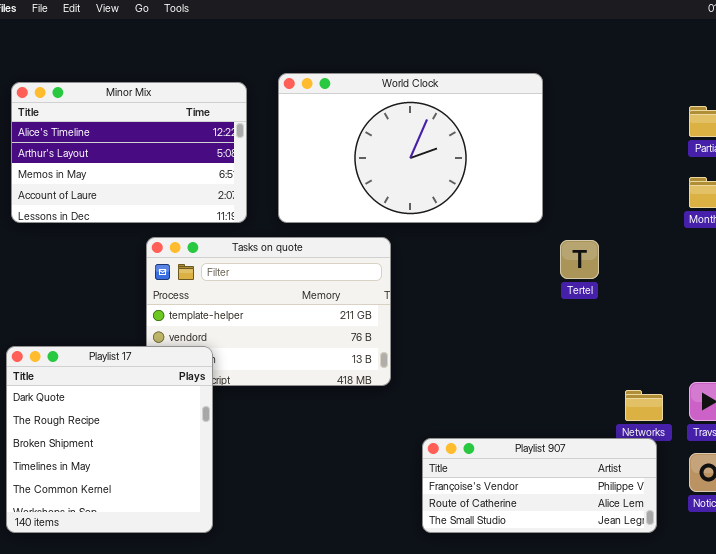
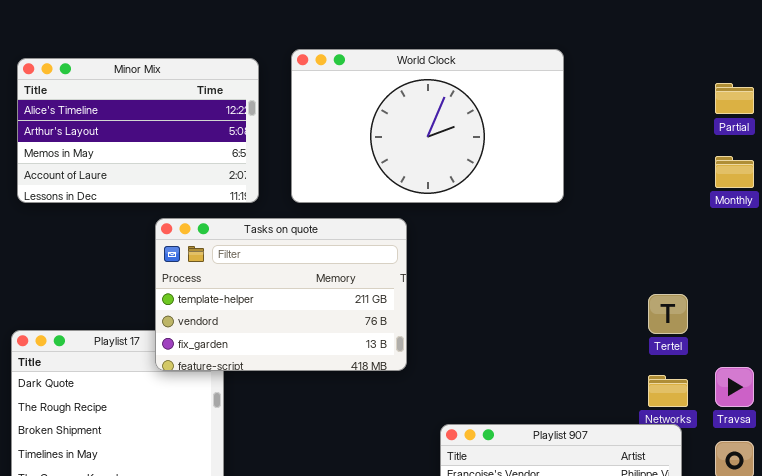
Tasks on quote: [146,237,391,386] -> [155,218,407,371], raised
Tertel: [560,240,599,279] -> [648,294,688,334], moved

